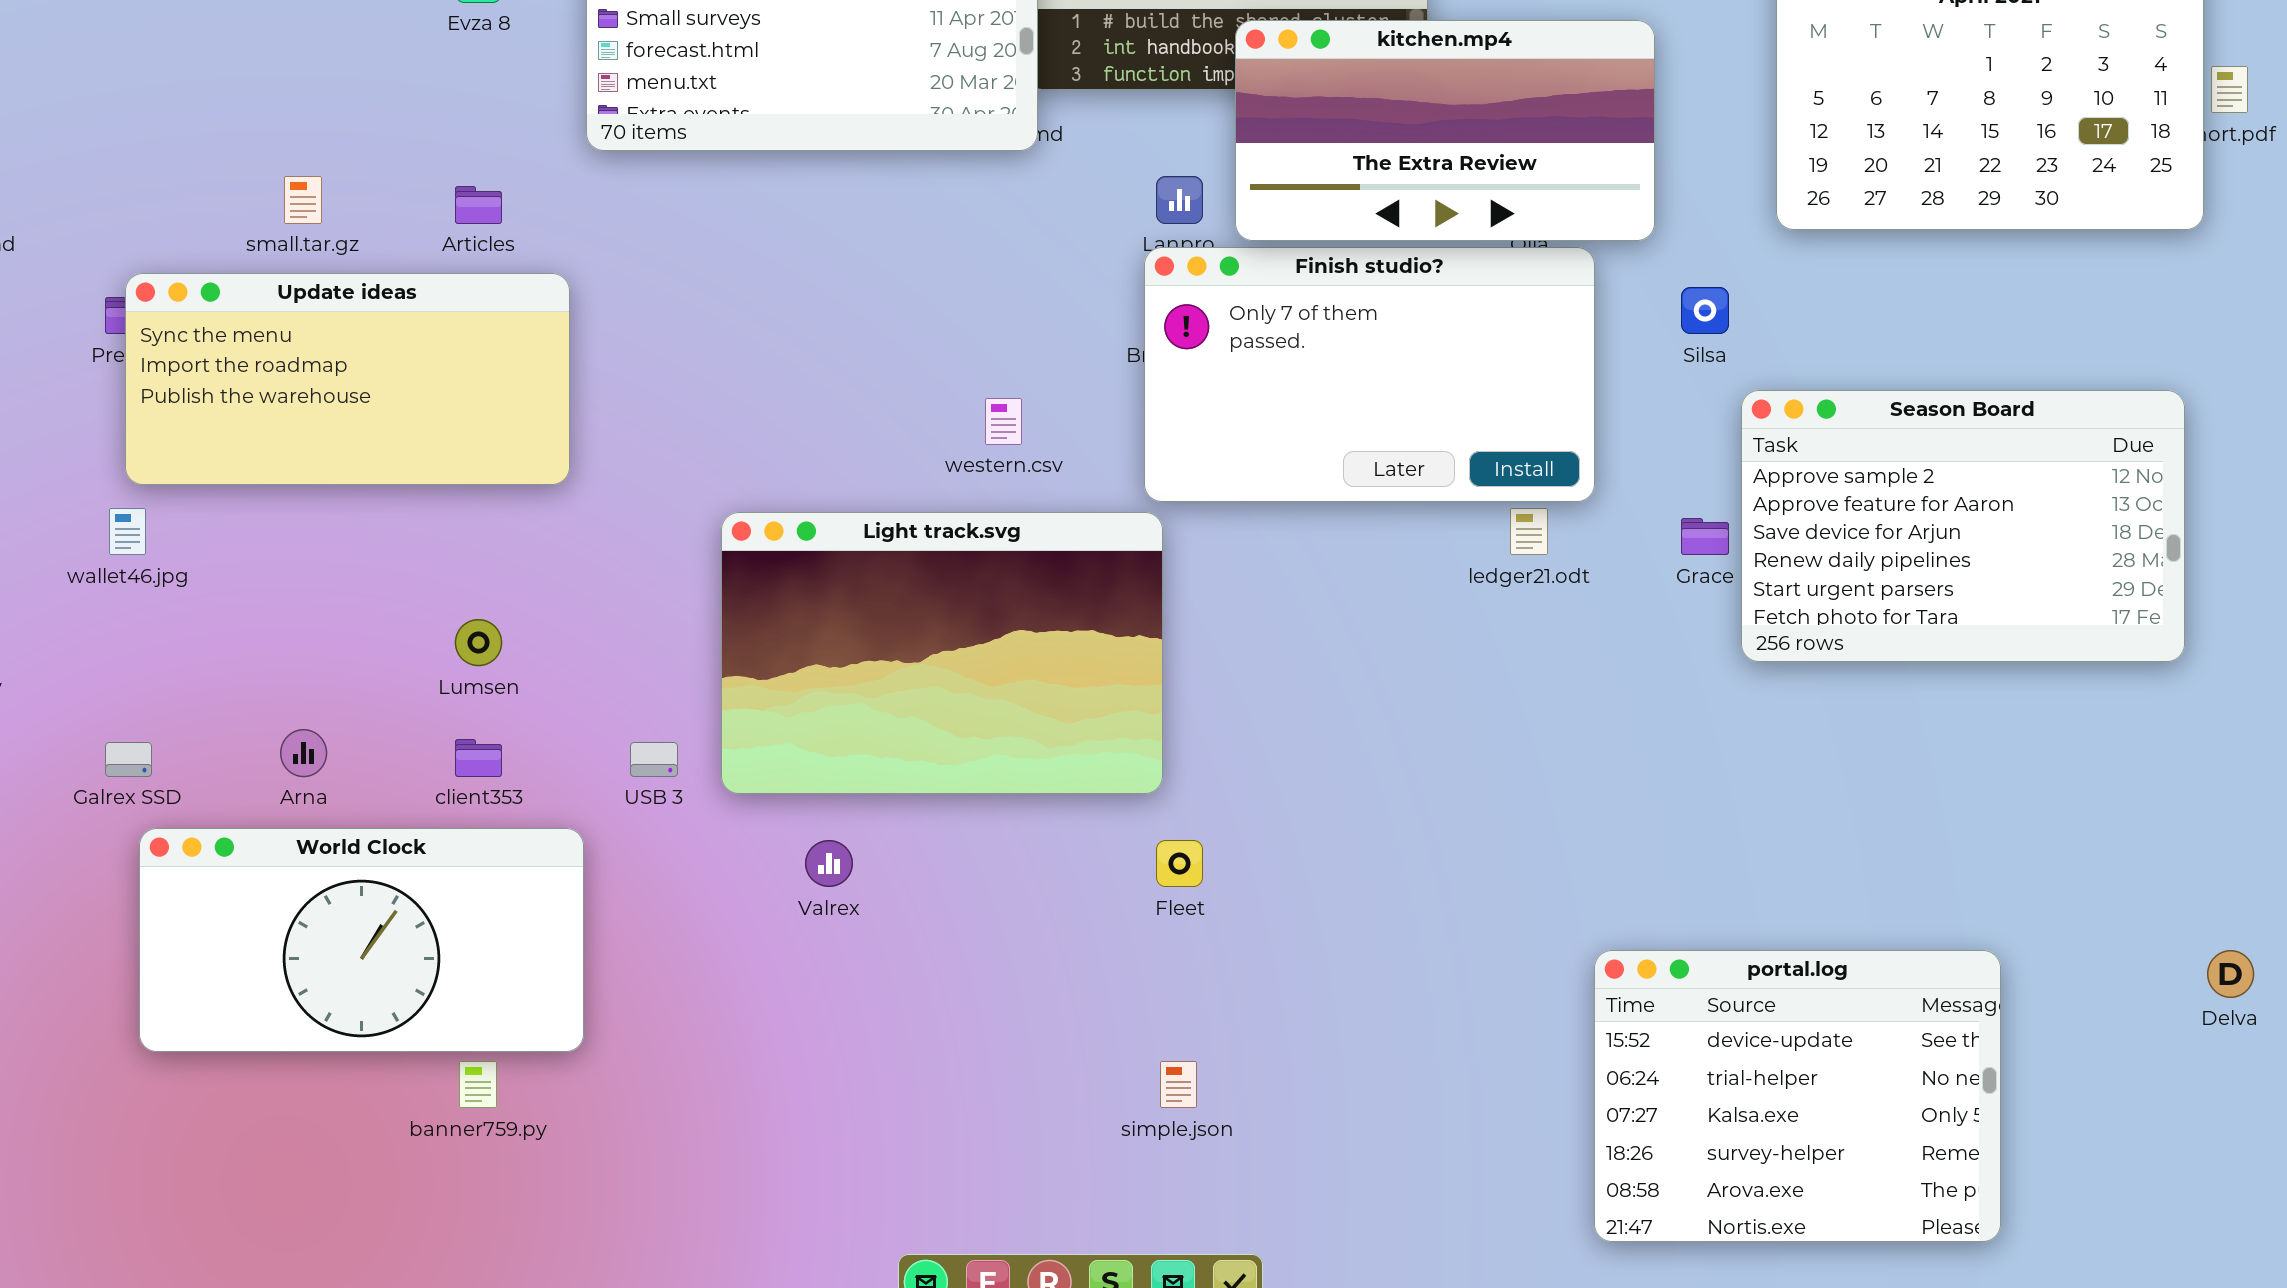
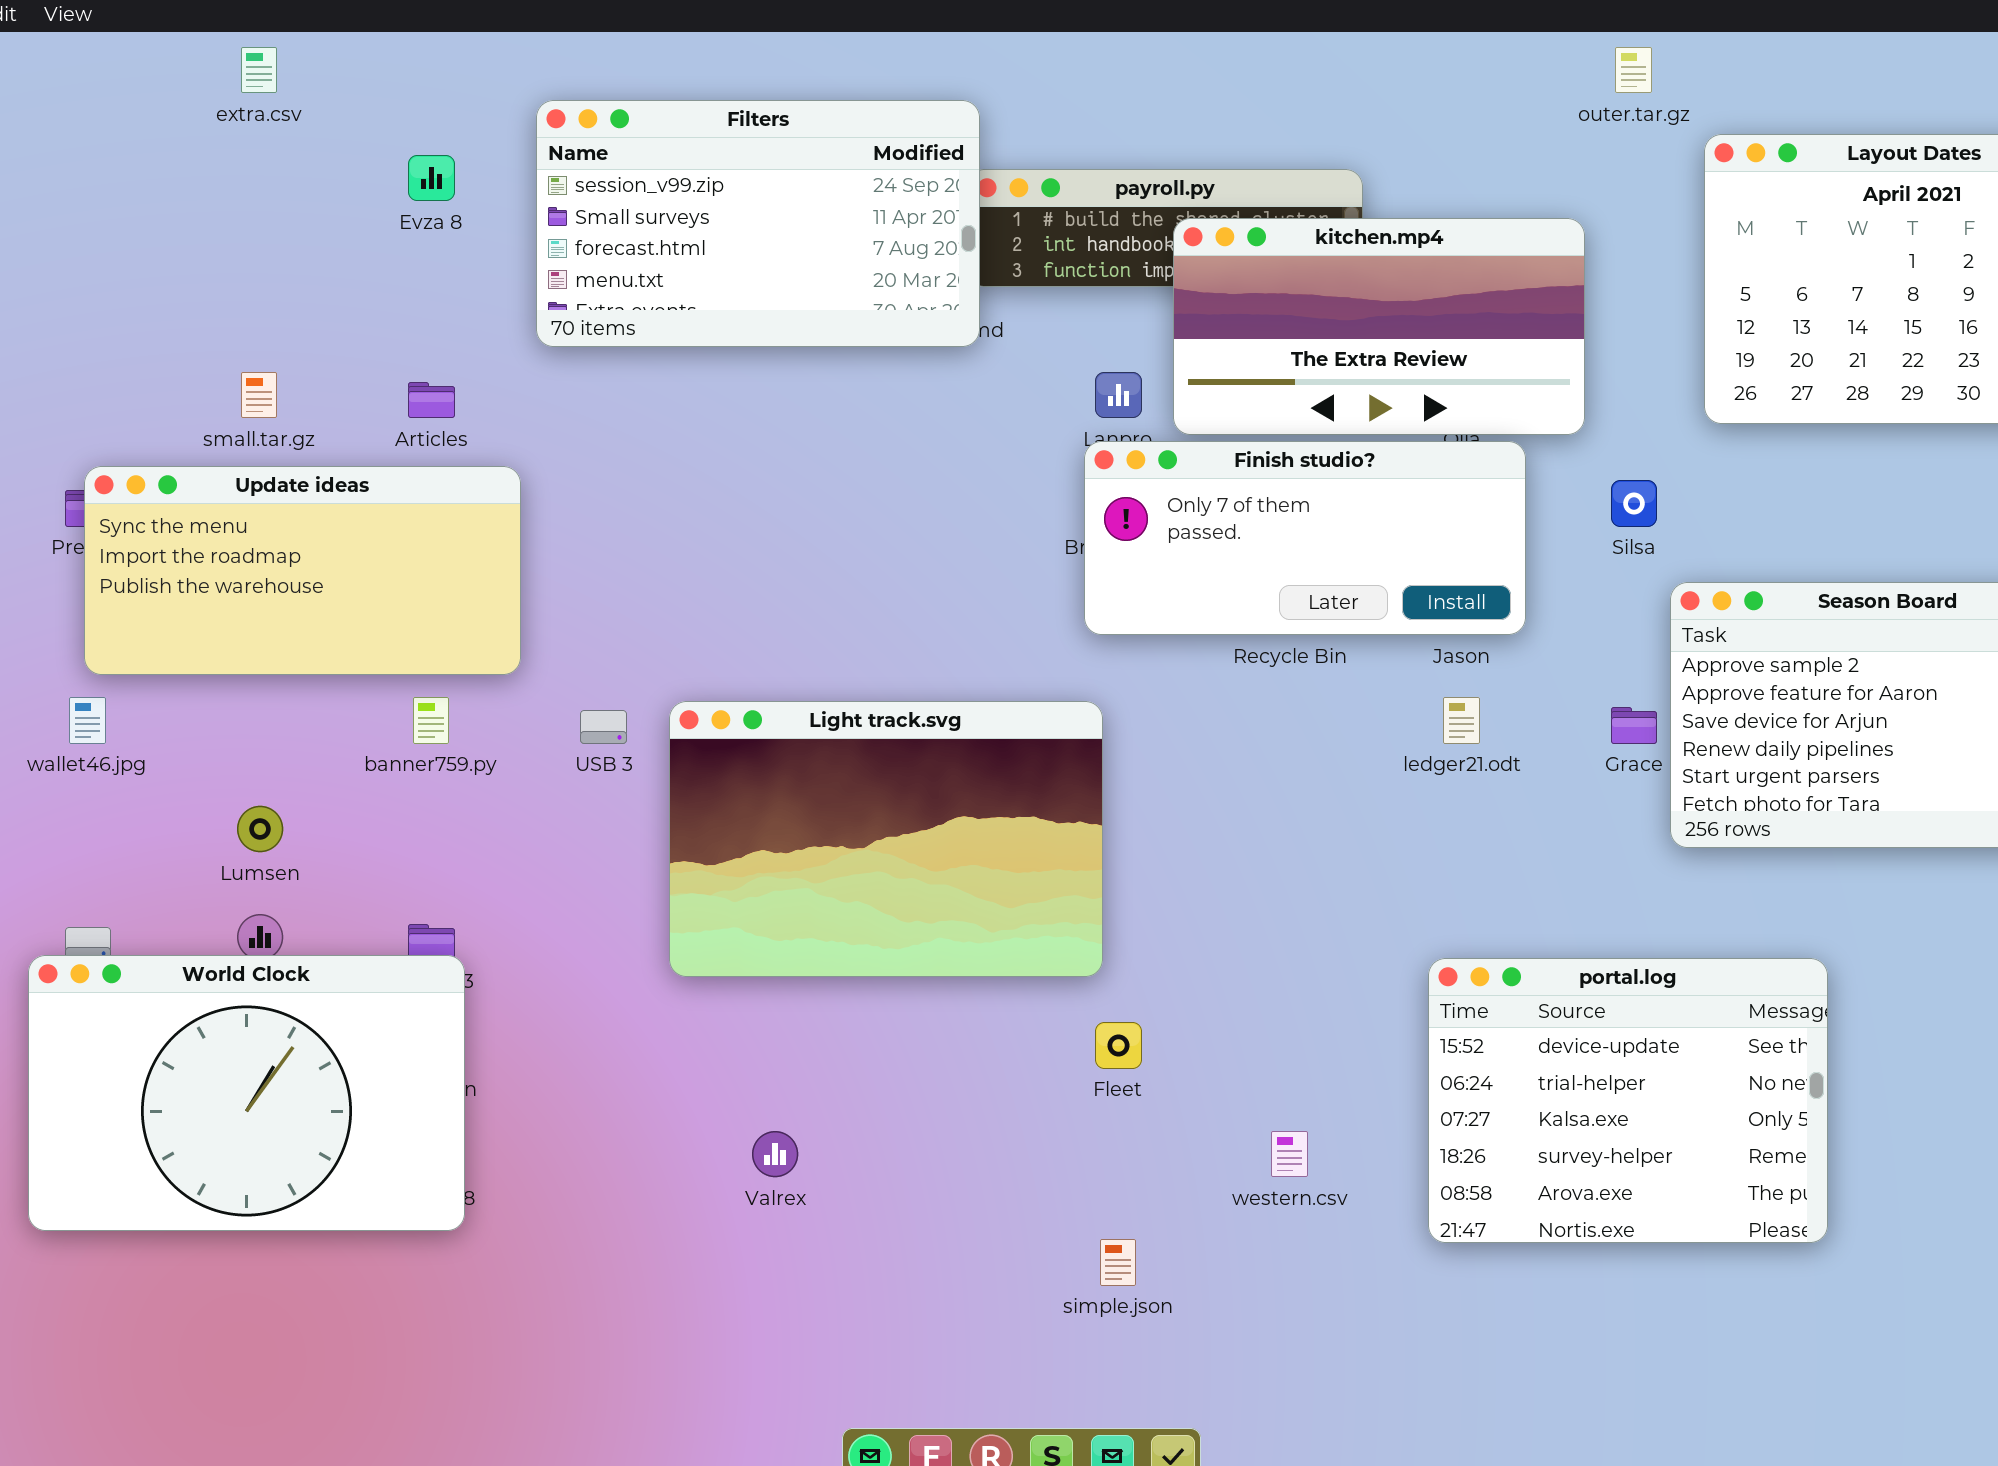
Finish studio?: [1144,247,1595,502] -> [1084,441,1526,635], resized
western.csv: [985,398,1022,445] -> [1271,1131,1308,1177], moved
Lumsen: [455,619,502,666] -> [237,806,283,852], moved
USB 3: [630,742,678,777] -> [580,710,627,744], moved
World Clock: [139,828,584,1052] -> [28,955,465,1231], moved, resized
Valrex: [805,840,853,887] -> [752,1131,798,1177], moved
portal.log: [1594,950,2001,1242] -> [1428,958,1828,1243], moved
banner759.py: [459,1061,497,1108] -> [413,697,449,744], moved

